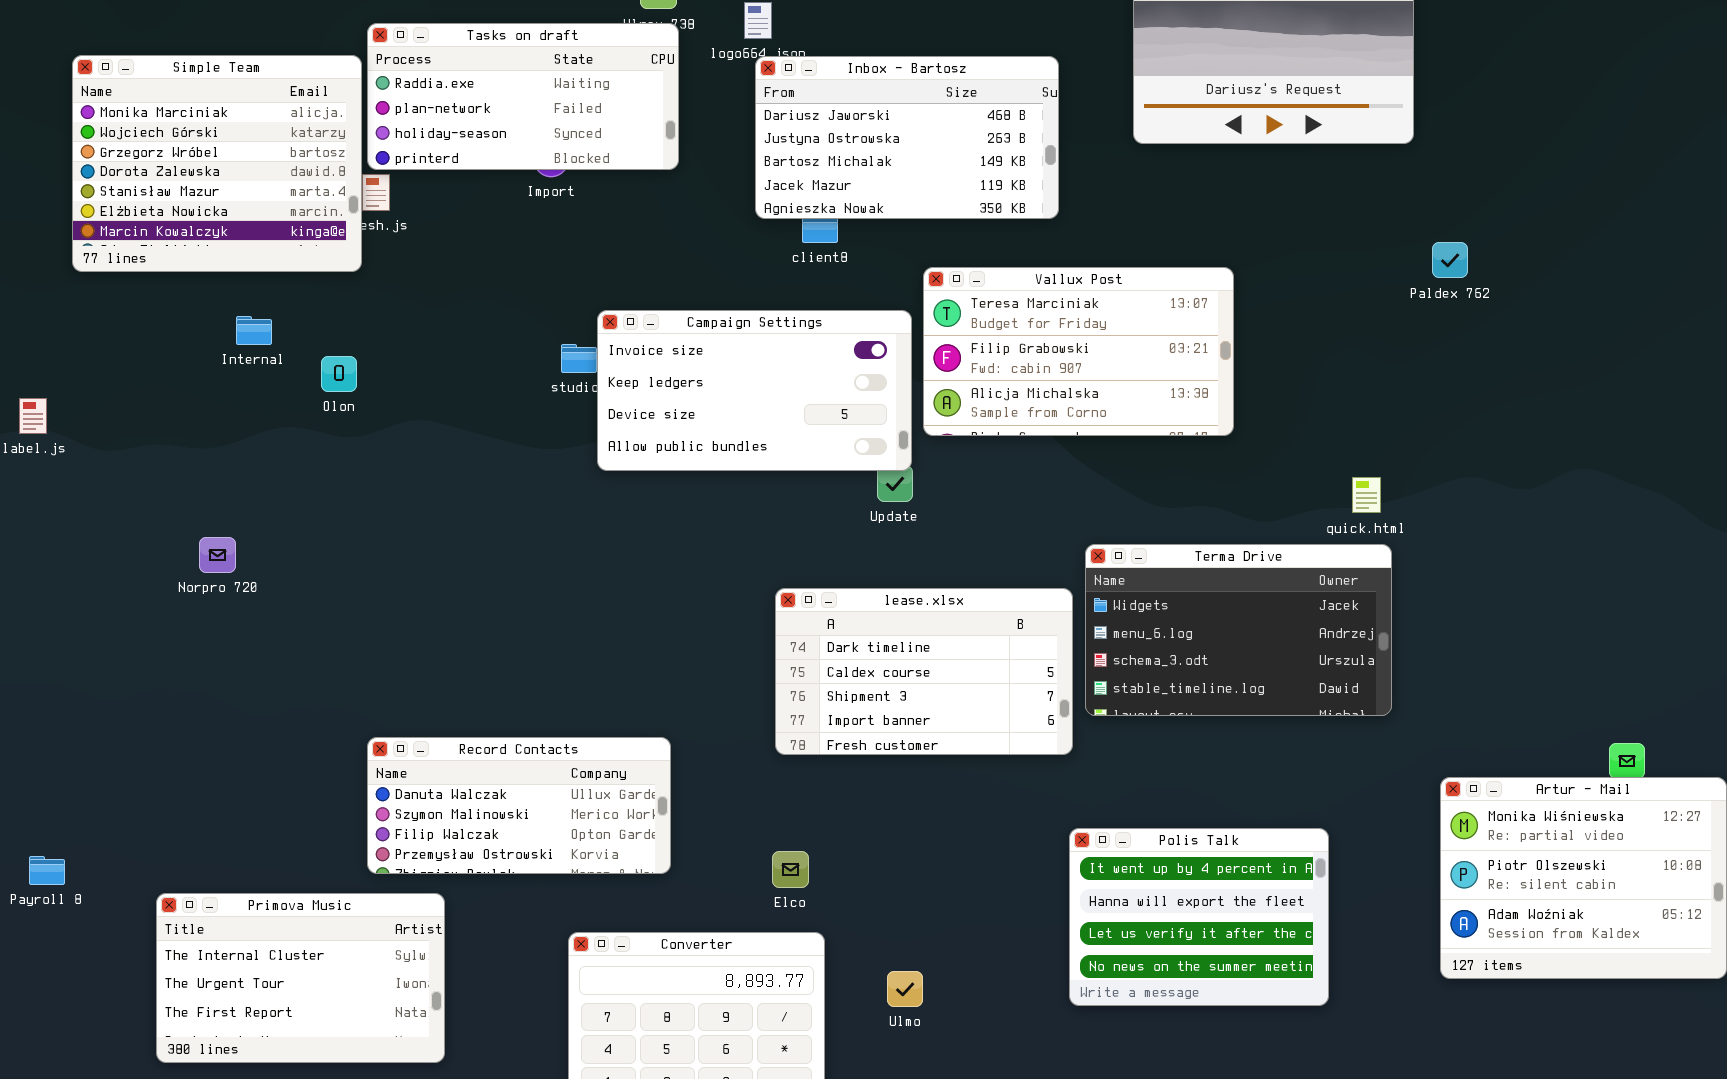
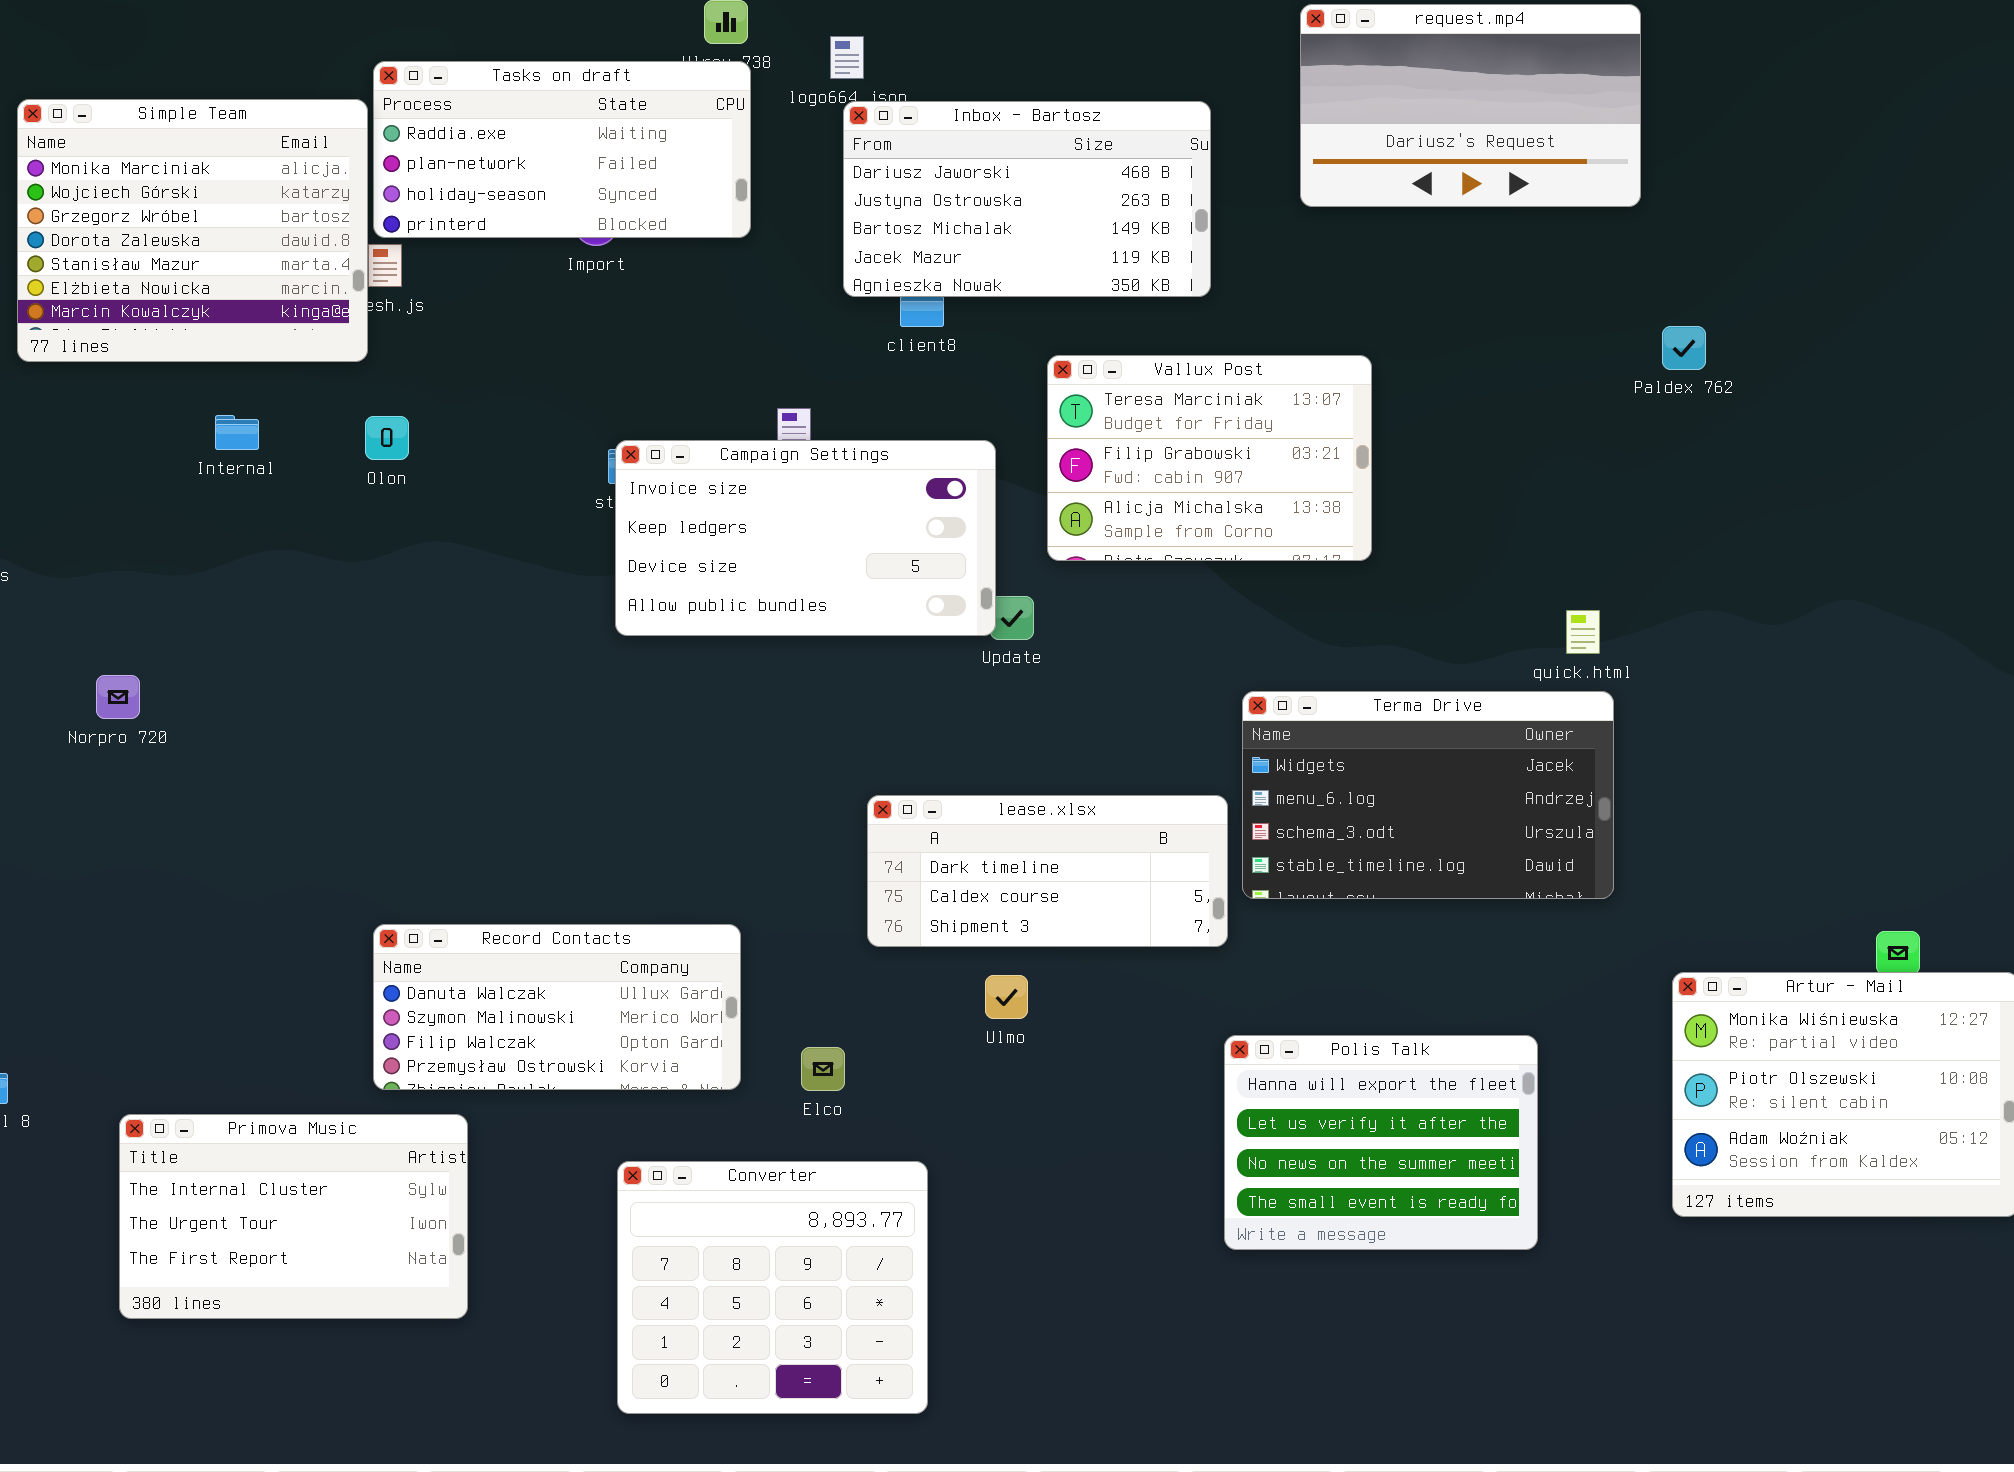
Vallux Post: [923,267,1234,436] -> [1047,355,1372,561], resized
Campaign Settings: [597,310,912,471] -> [615,440,996,636], moved
Olon: [321,356,357,392] -> [365,416,409,460], moved
Norpro 720: [199,537,236,573] -> [96,675,140,719], moved
lease.xlsx: [775,588,1073,755] -> [867,795,1228,947], resized
Polis Talk: [1069,828,1329,1006] -> [1224,1035,1538,1250], scrolled down 1 row
Elco: [772,851,809,888] -> [801,1047,845,1091], moved
Ulmo: [887,971,923,1007] -> [985,975,1028,1019], moved

